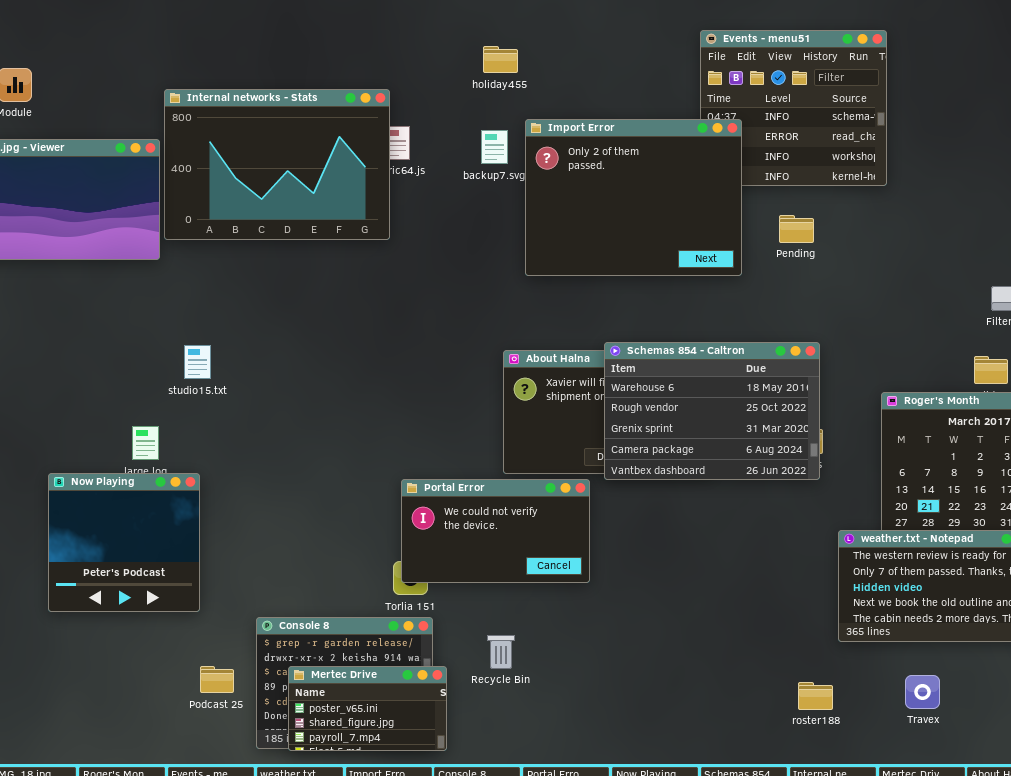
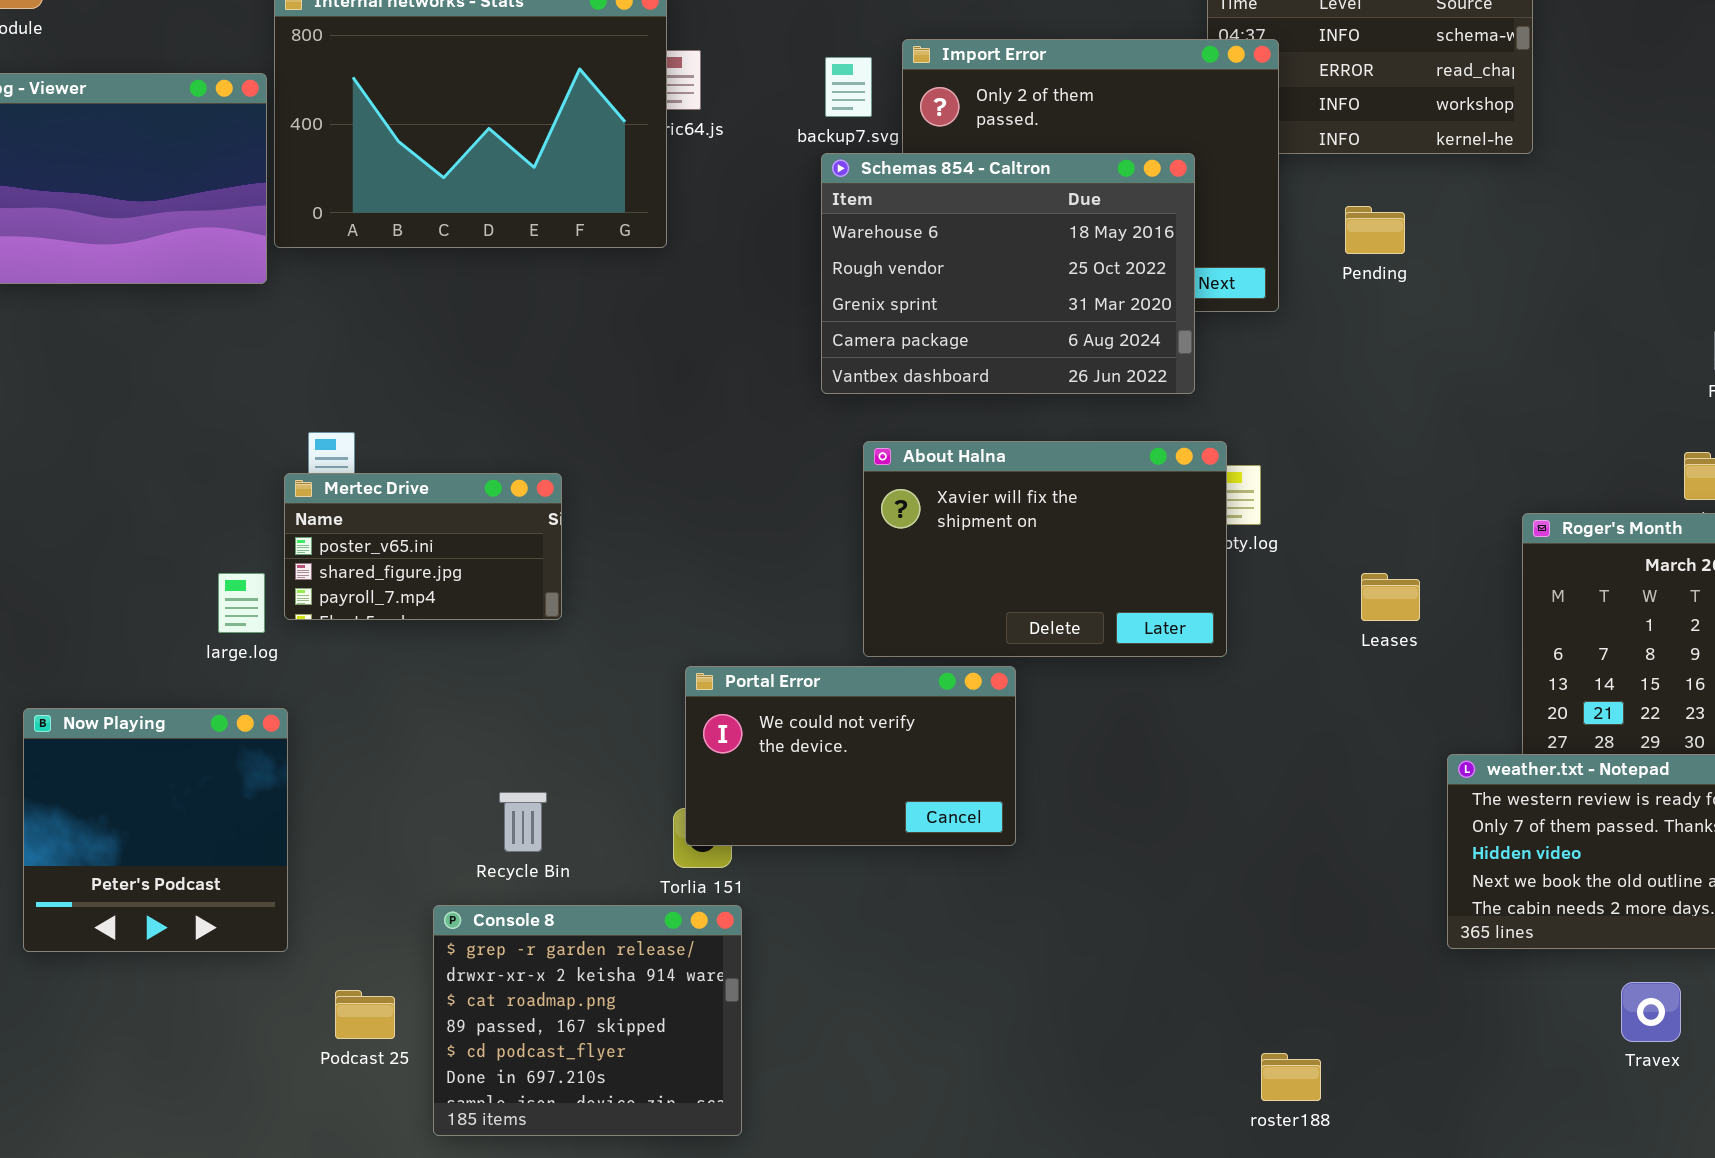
Schemas 854 - Caltron: [604,342,820,480] -> [821,153,1195,394], moved
Now Playing: [48,473,200,612] -> [23,708,288,952], moved
Recycle Bin: [487,635,515,669] -> [499,792,547,852], moved
Mertec Drive: [288,666,447,751] -> [284,473,562,620], moved
Travex: [905,675,940,709] -> [1621,982,1681,1042], moved
roster188: [798,682,833,710] -> [1261,1053,1321,1101], moved

